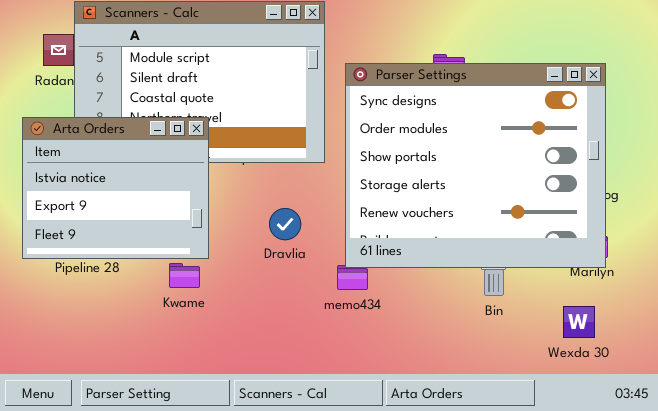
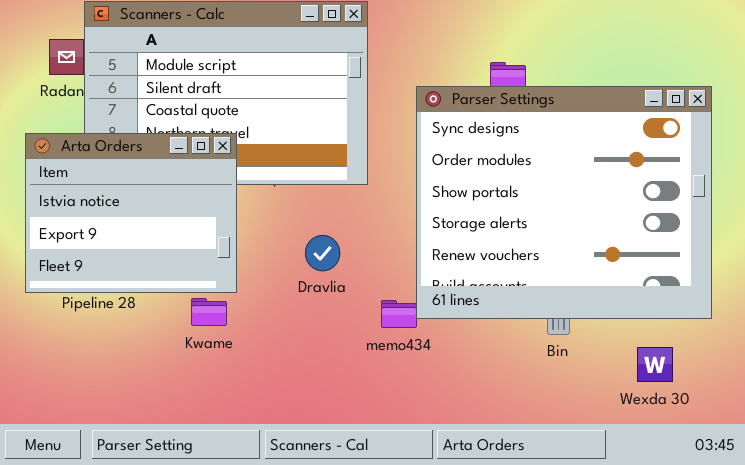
Parser Settings: [345,63,606,268] -> [416,86,712,319], moved

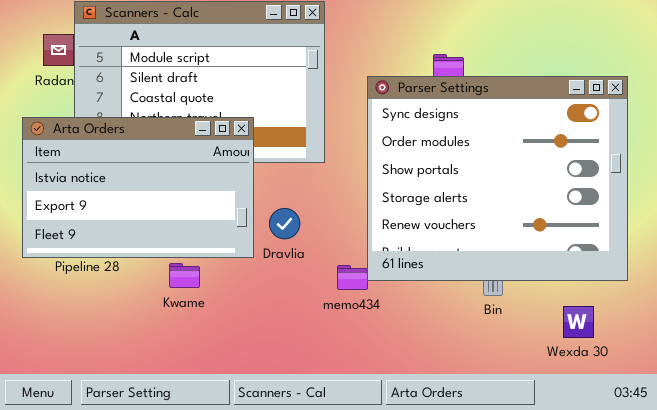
Arta Orders: [25,133,237,293] -> [22,117,254,258], resized

